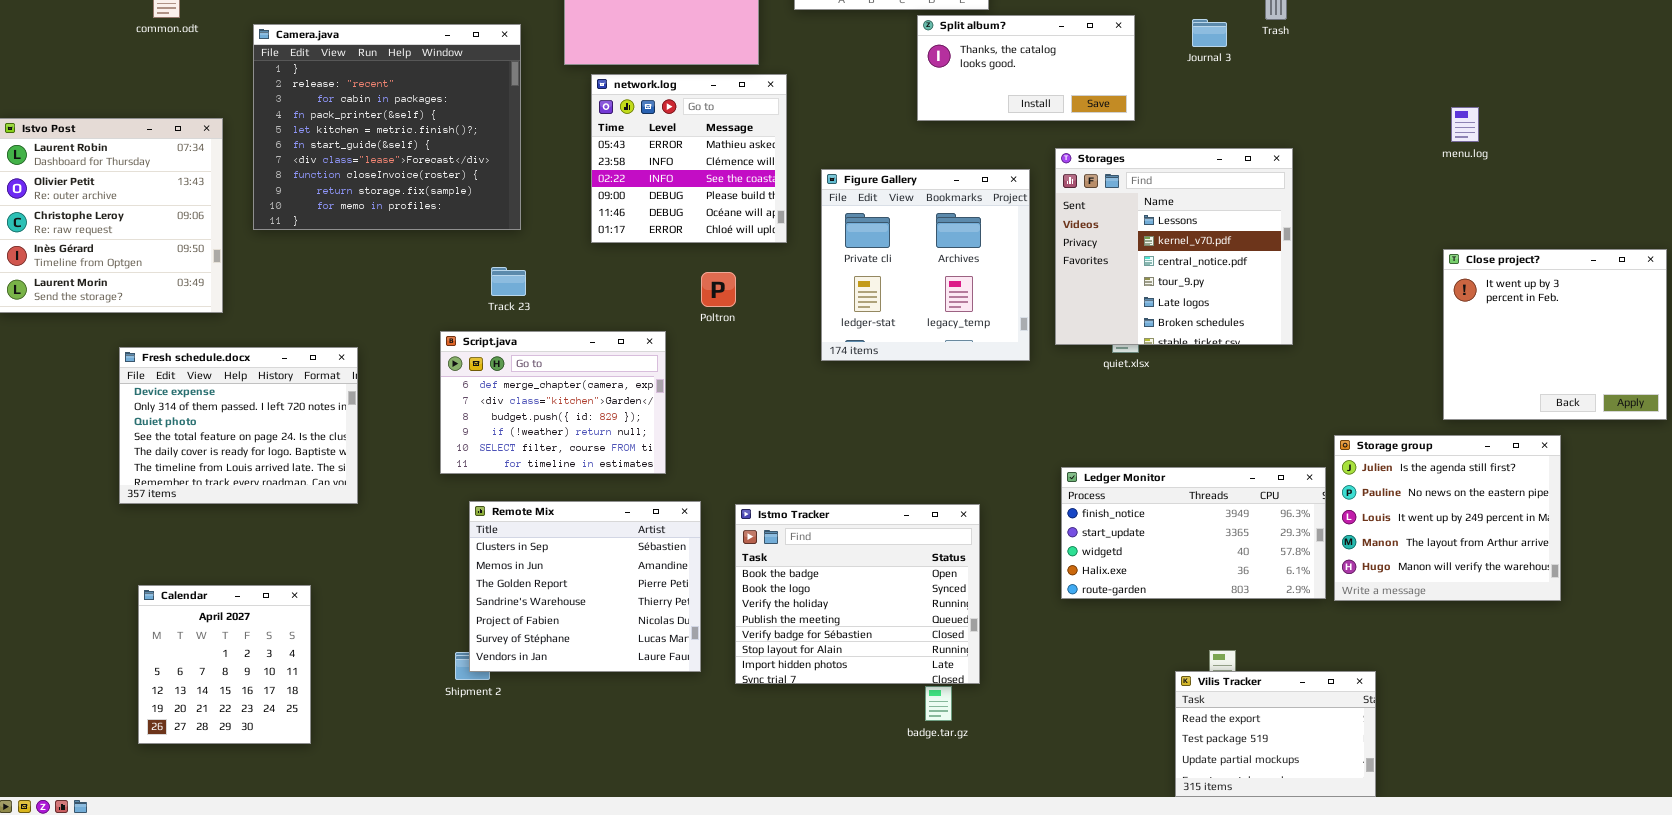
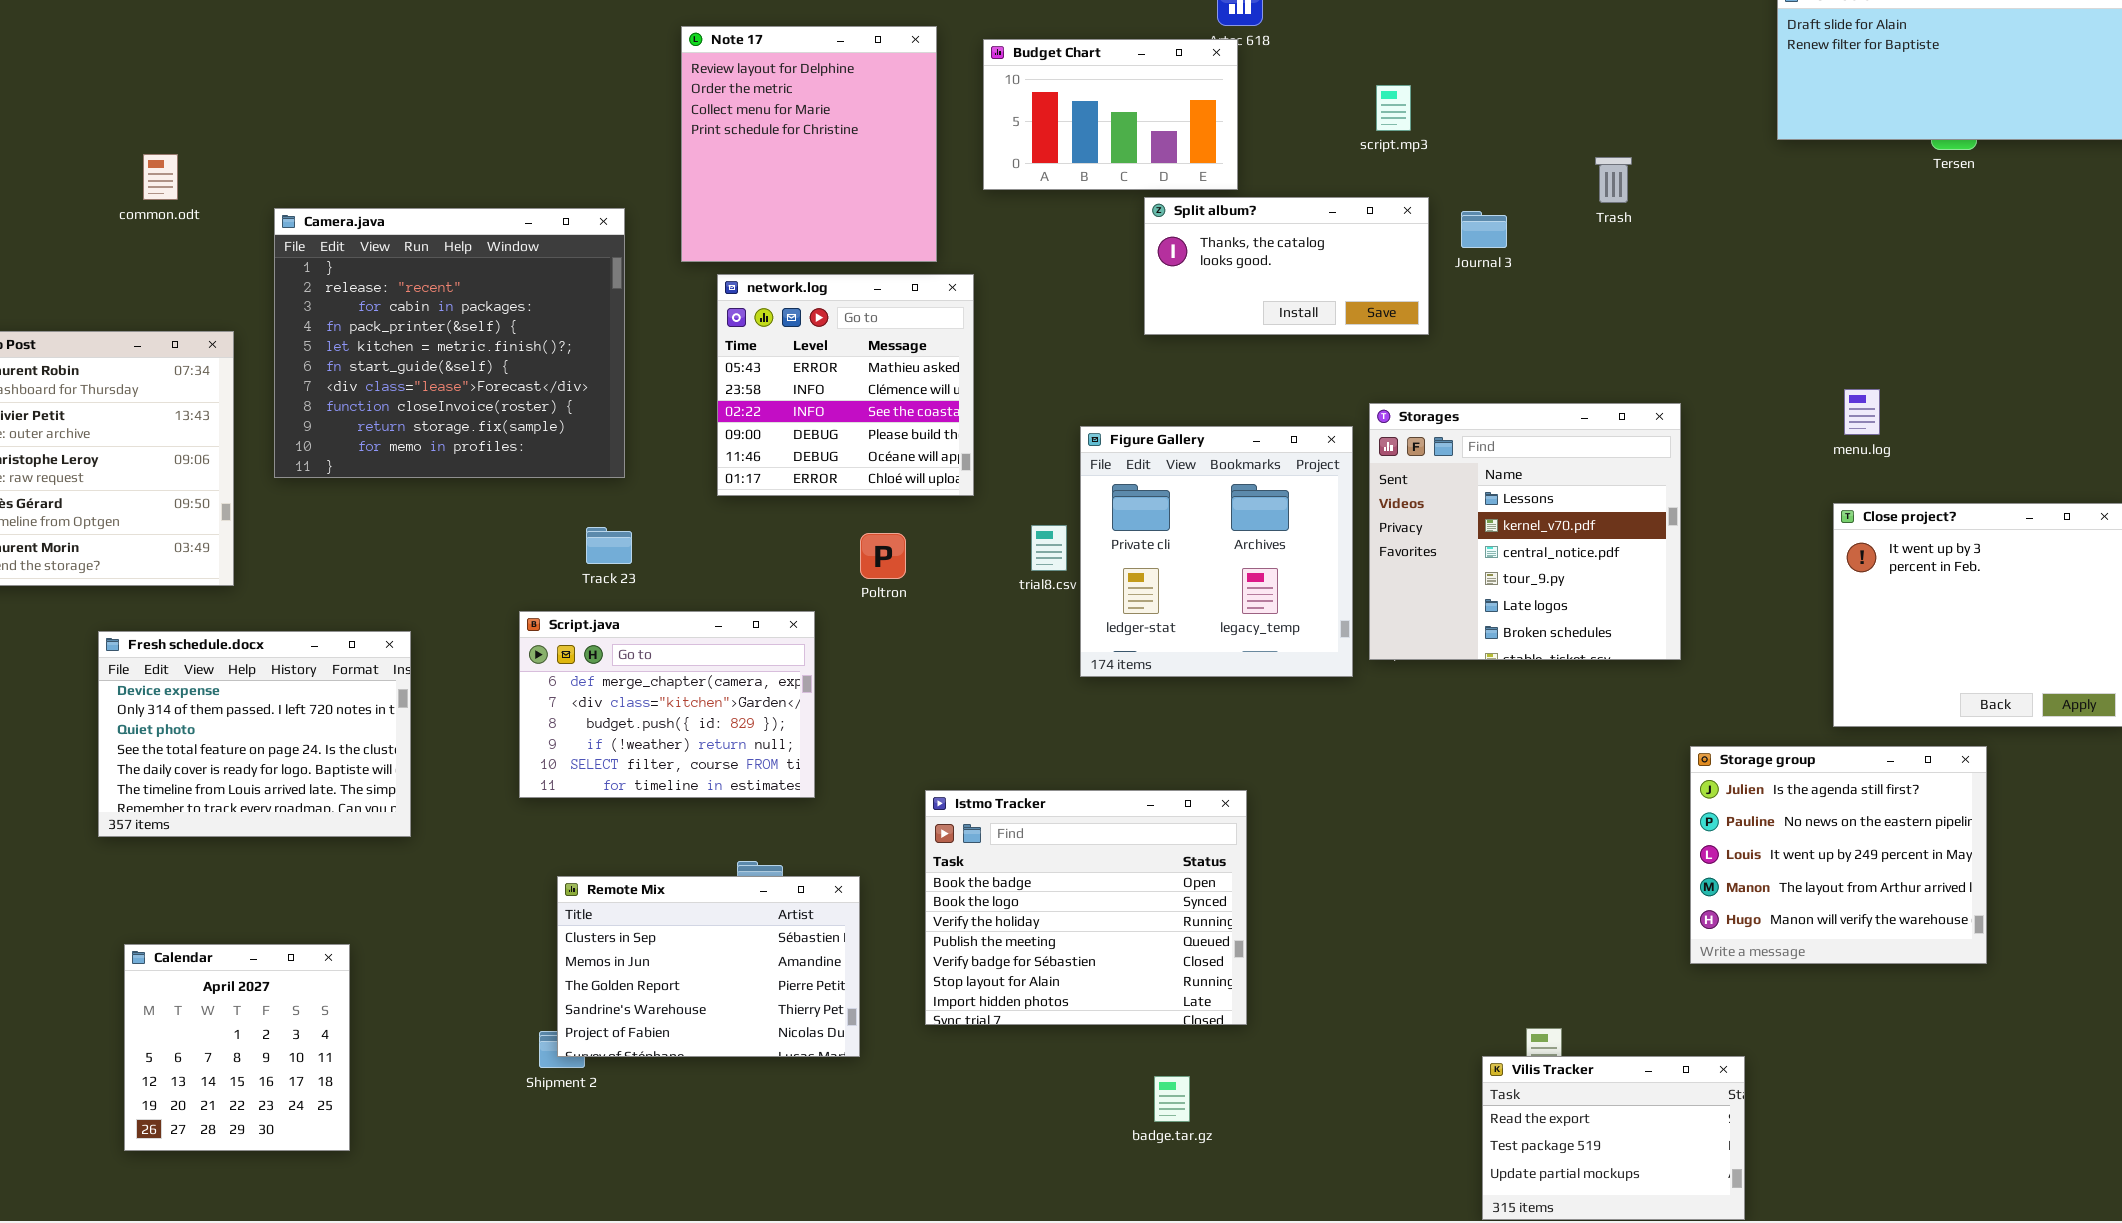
Journal 3: [1192,19,1227,47] -> [1461,211,1507,248], moved
menu.log: [1451,107,1479,142] -> [1844,389,1880,435], moved
Storages: [1055,148,1293,345] -> [1369,403,1681,660], moved
Figure Gallery: [821,169,1030,361] -> [1080,426,1353,677], moved
Ledger Monitor: [1061,467,1326,599] -> none, closed
Remote Mix: [469,501,701,672] -> [557,876,860,1057], resized
Istmo Tracker: [735,504,980,684] -> [925,790,1247,1025], moved

